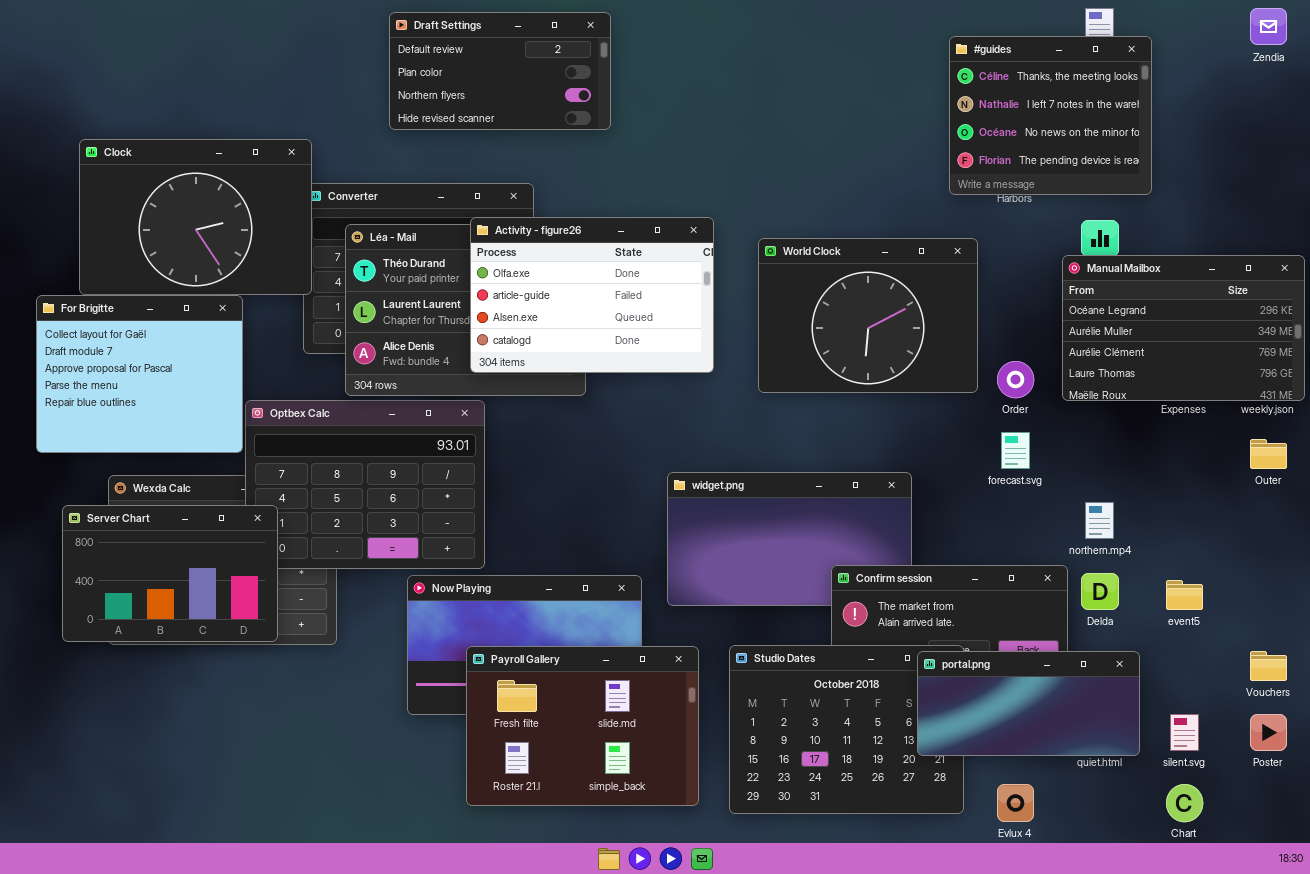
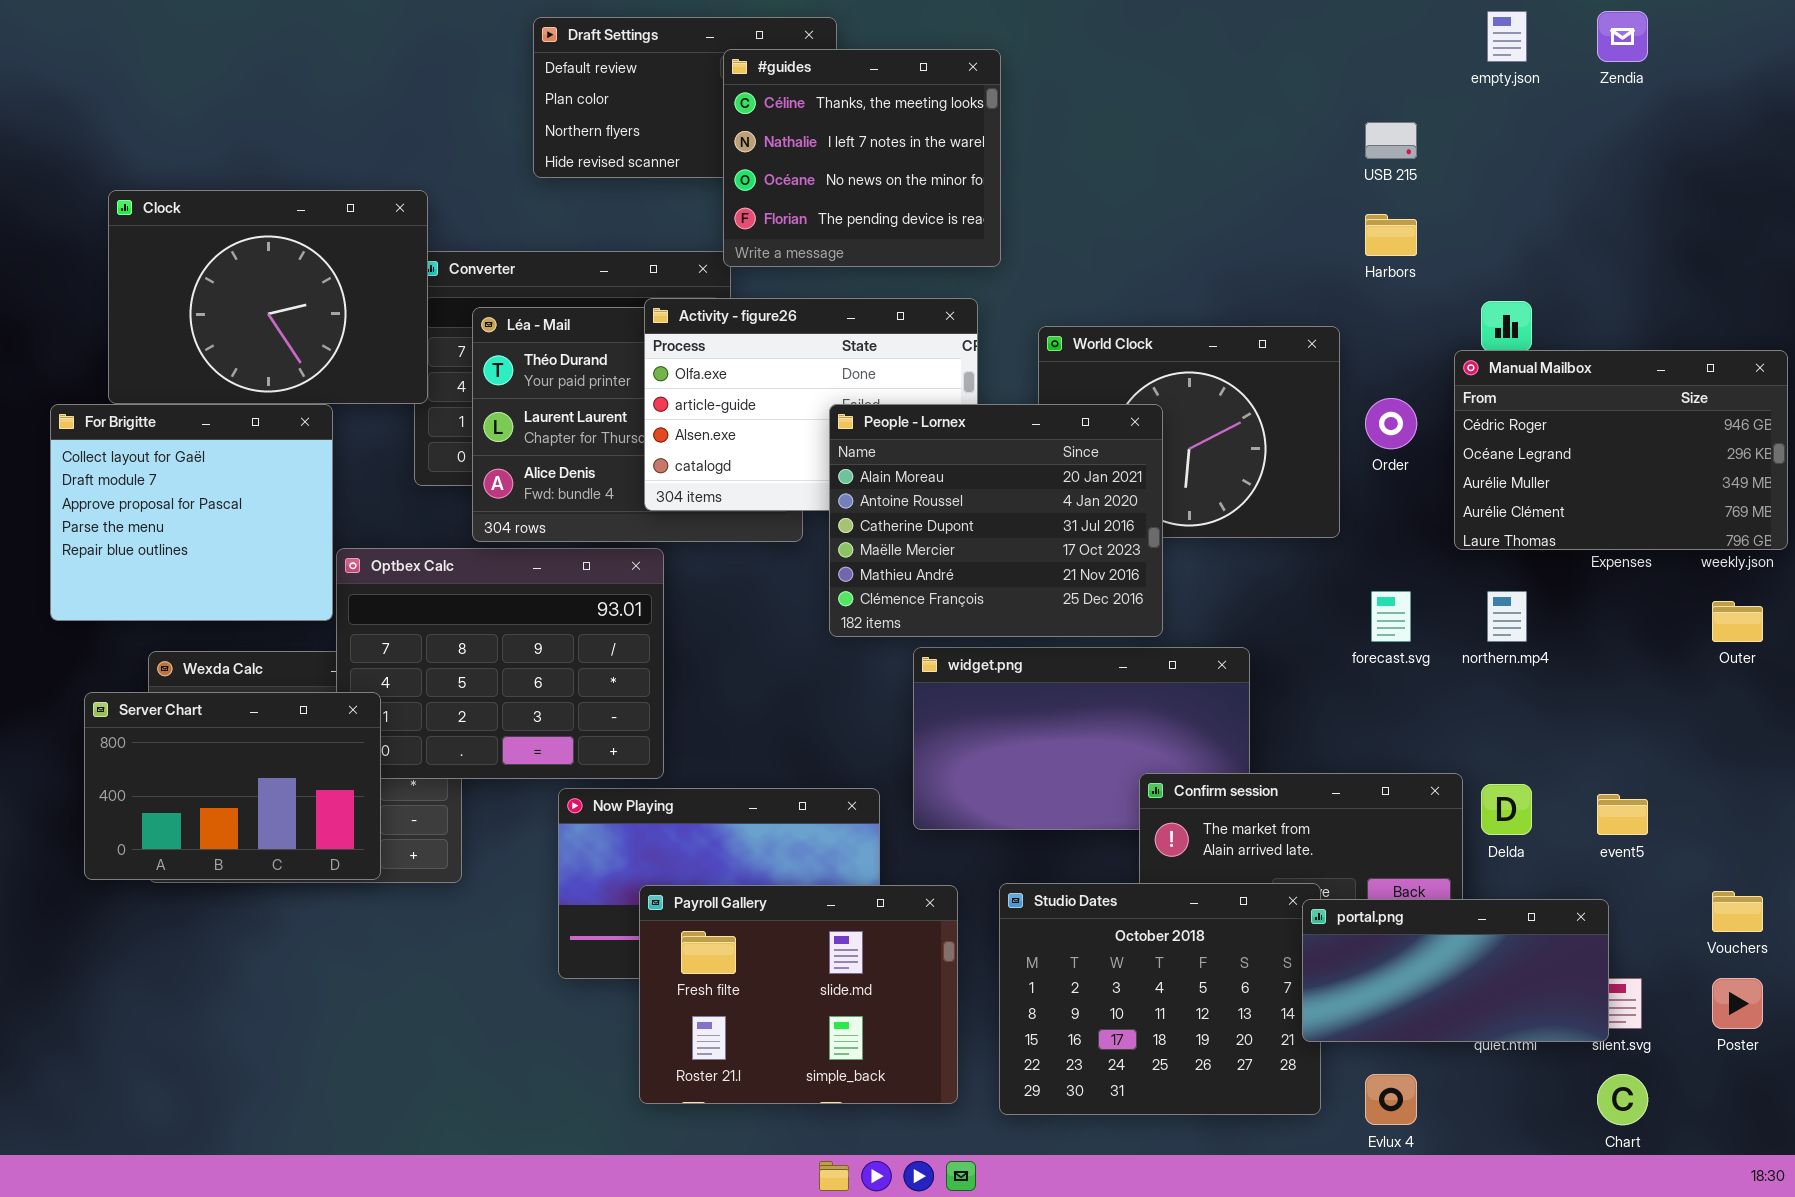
Zendia: [1250,8,1287,45] -> [1597,11,1648,62], moved
#guides: [949,36,1152,195] -> [723,49,1001,267], moved
Manual Mailbox: [1062,255,1305,401] -> [1454,350,1788,550], scrolled up 1 row
People - Lornex: none -> [829,404,1163,637], opened
Order: [997,361,1034,398] -> [1365,398,1417,449], moved
northern.mp4: [1085,502,1114,539] -> [1487,591,1527,642], moved
portal.png: [917,651,1140,756] -> [1302,899,1609,1042], moved

